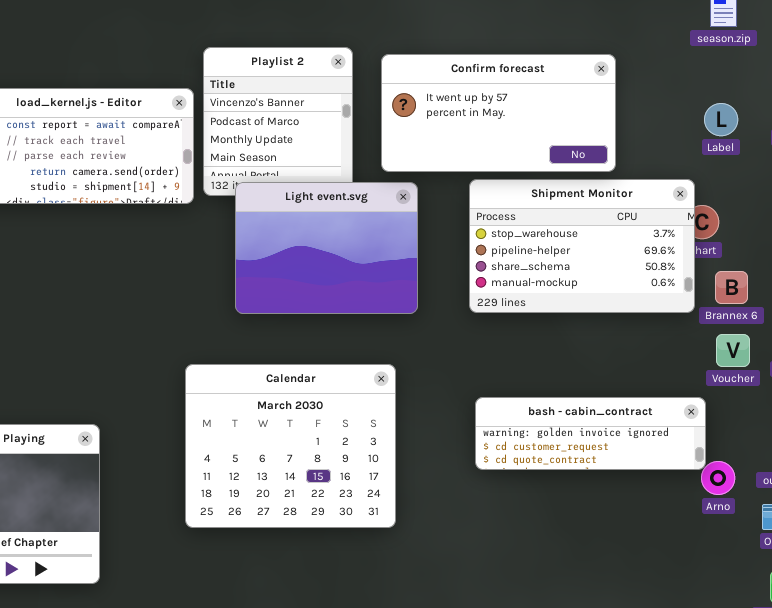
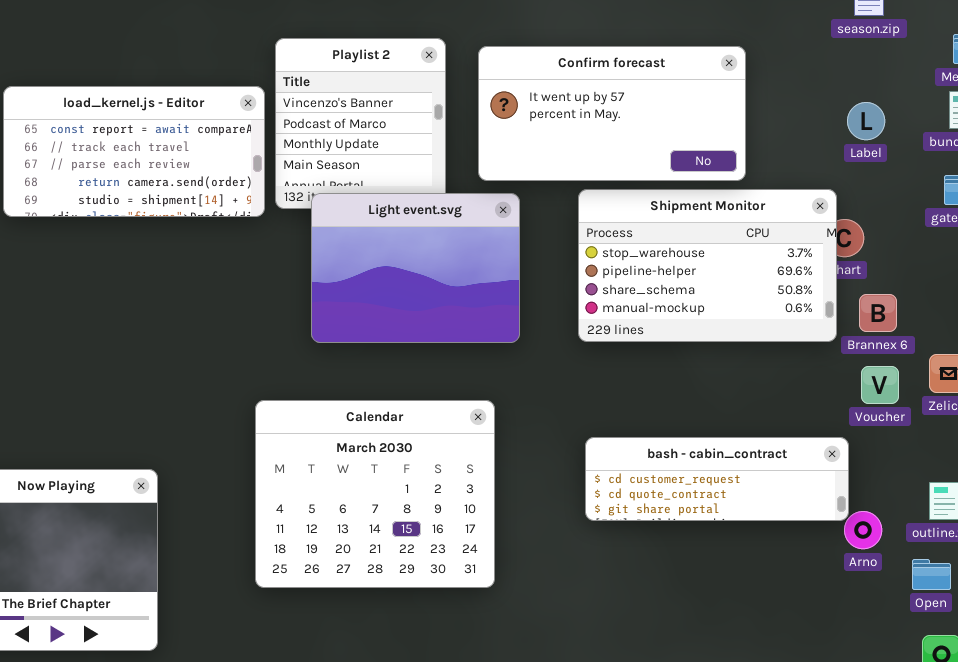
bash - cabin_contract: [475,397,706,470] -> [585,437,849,521], scrolled down 1 row

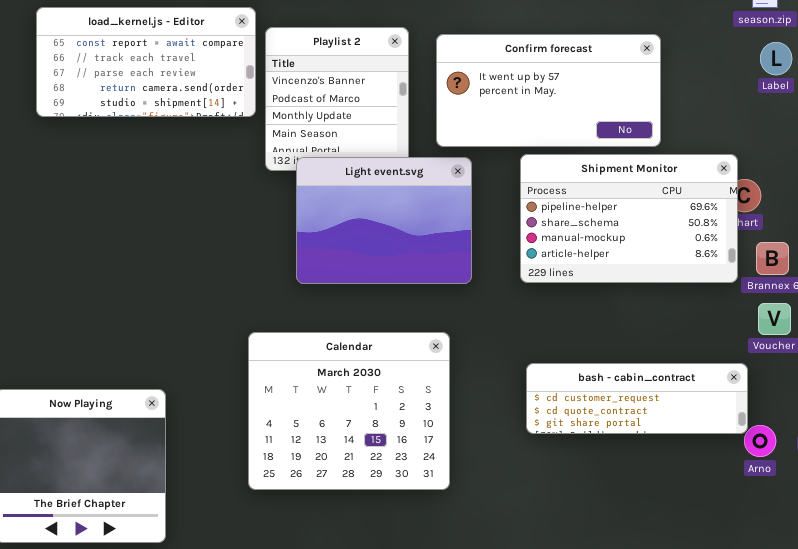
load_kernel.js - Editor: [3,86,265,217] -> [36,7,256,117], moved
Label: [847,102,885,140] -> [760,42,792,75], moved
Shipment Monitor: [578,189,837,342] -> [520,154,738,283], scrolled down 1 row

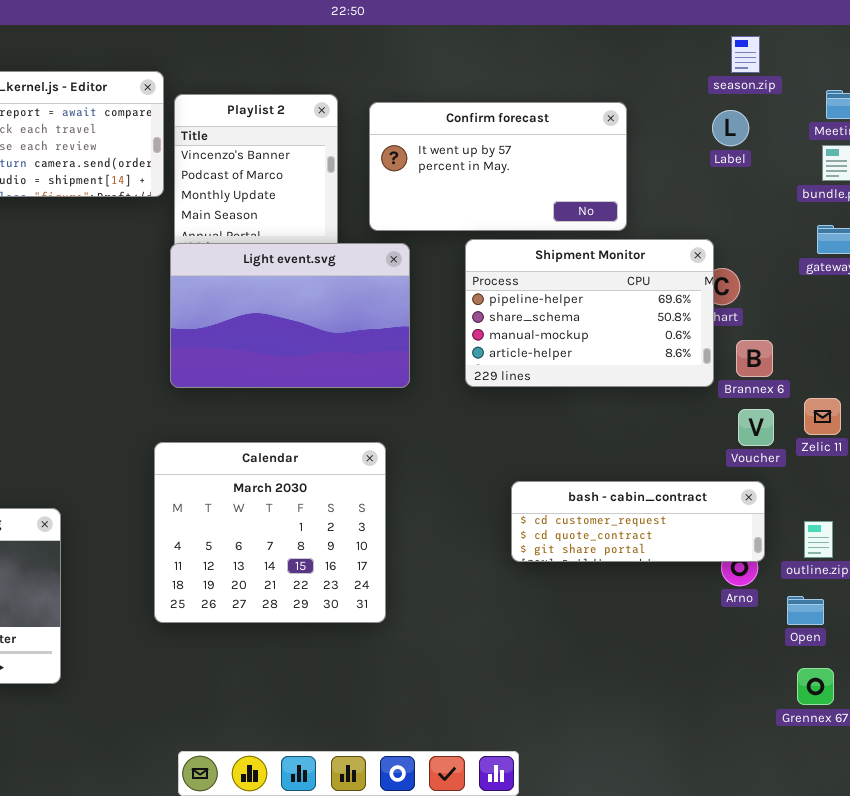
Label: [760,42,792,75] -> [712,110,749,146], moved
Light event.svg: [296,157,472,284] -> [170,243,410,388], resized
bash - cabin_contract: [526,363,748,434] -> [511,481,765,562], moved

